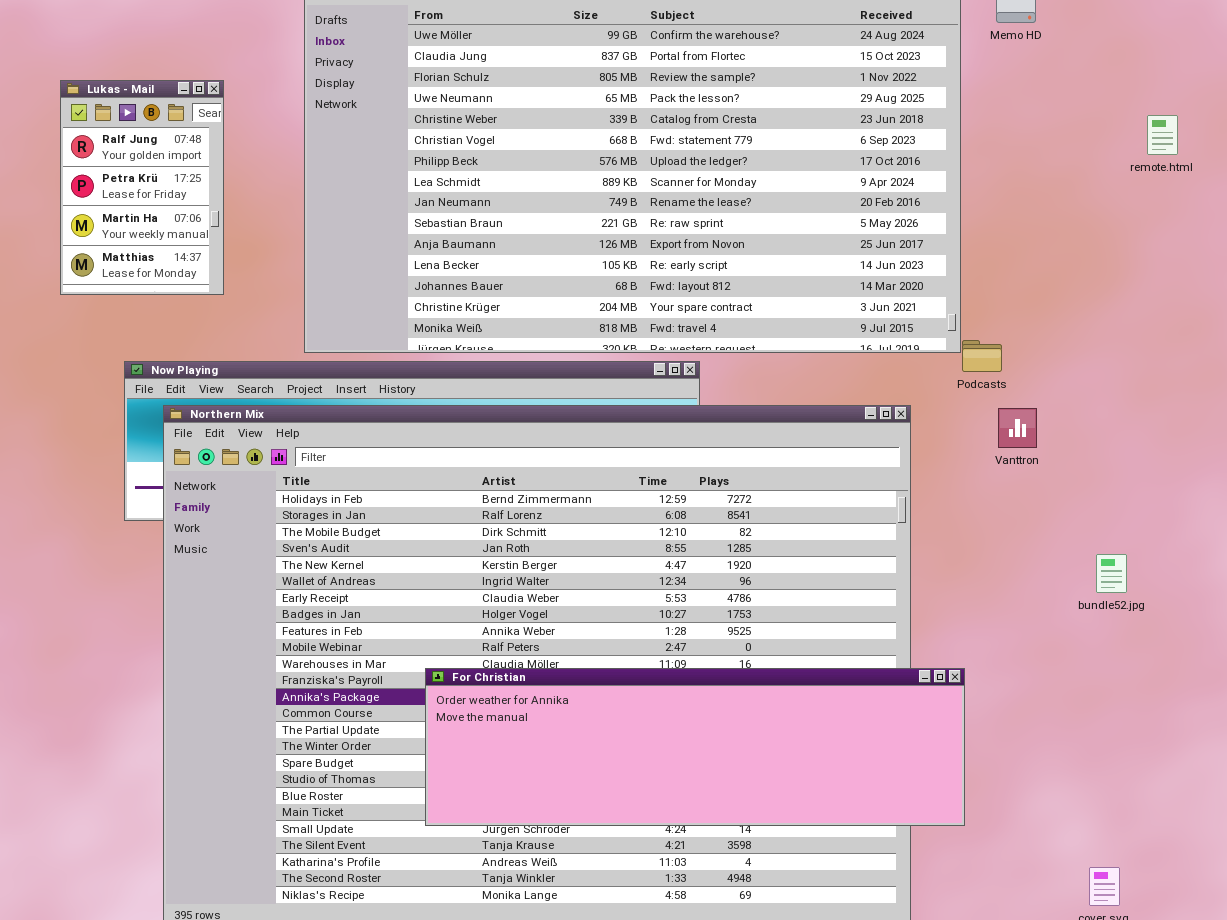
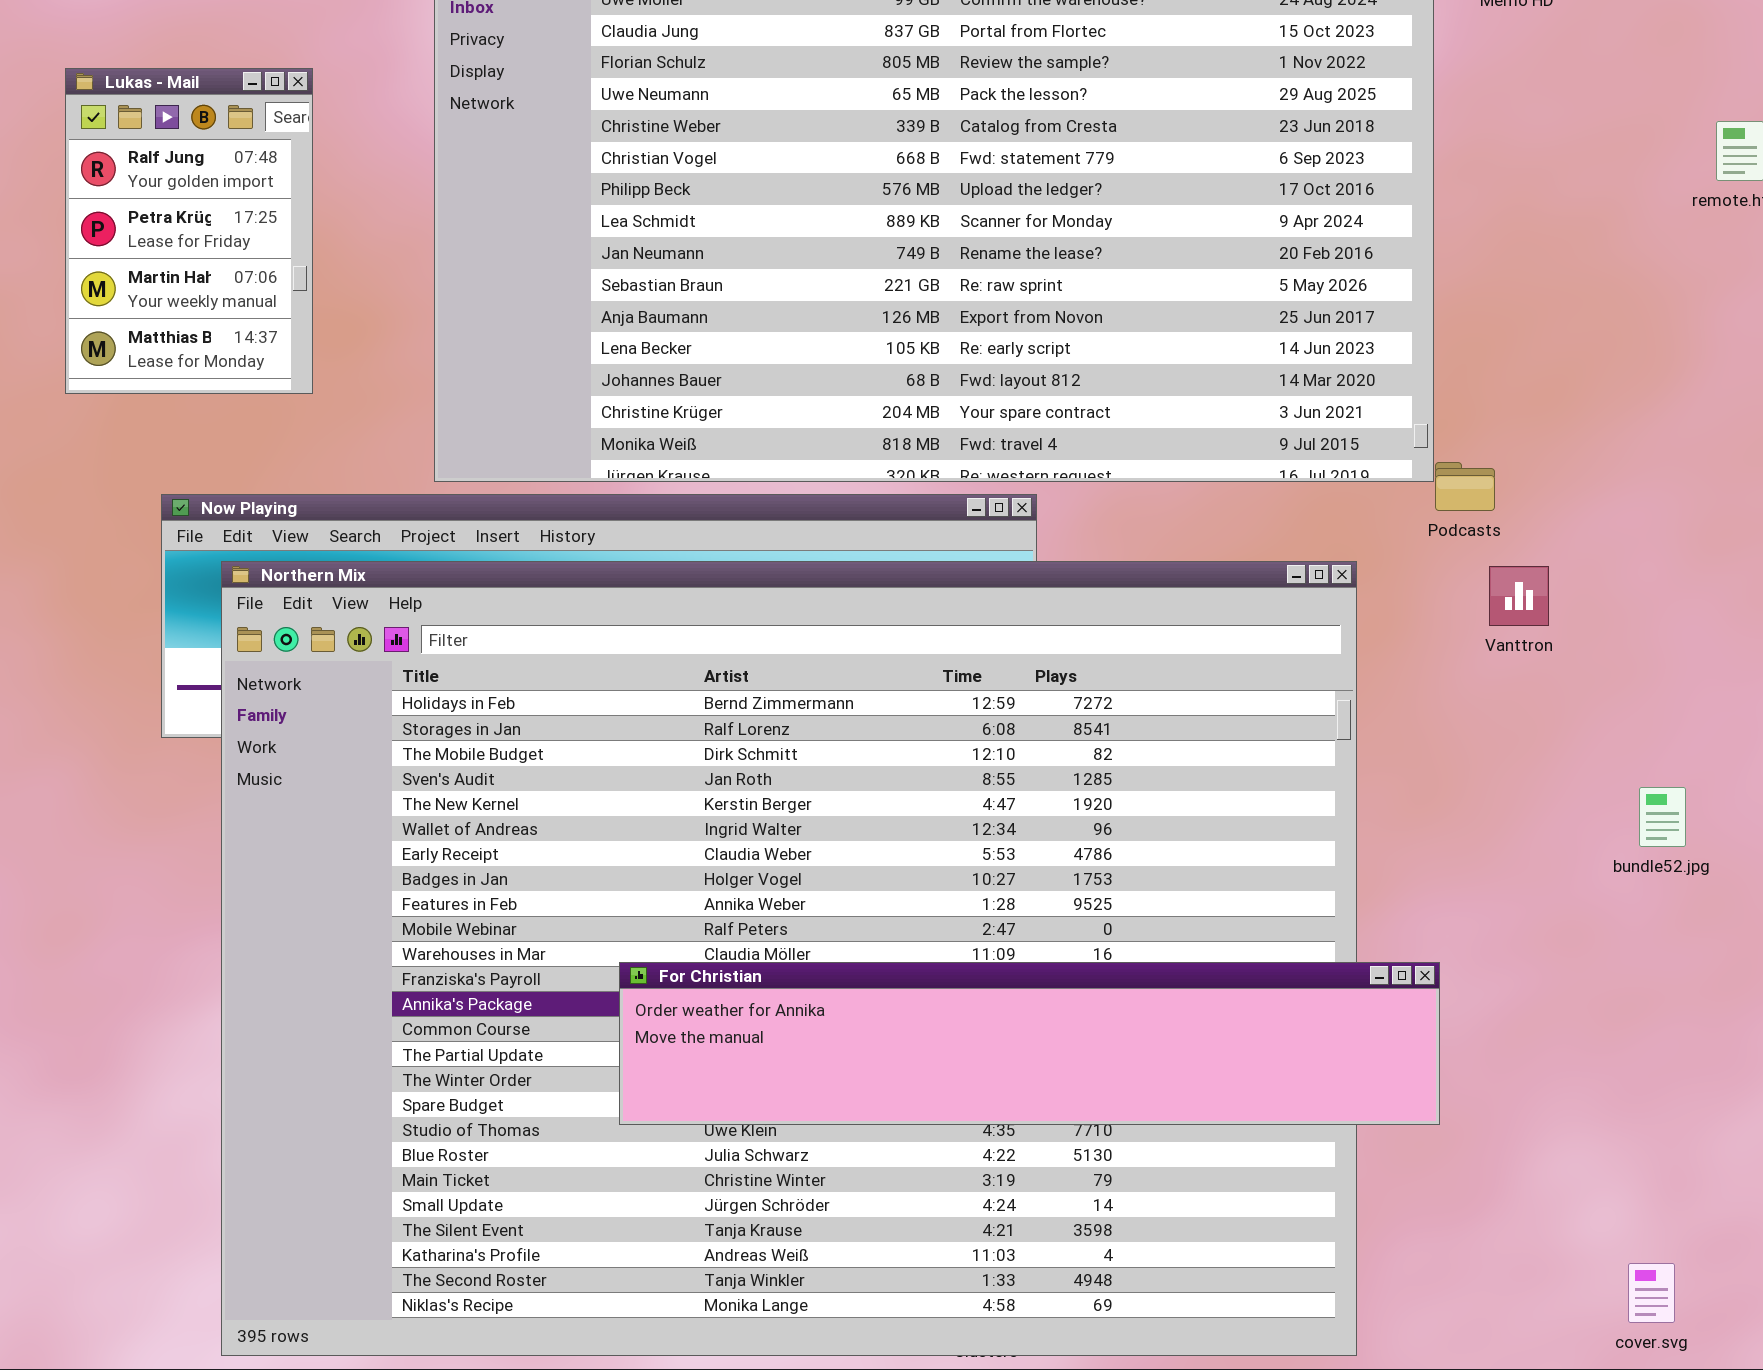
For Christian: [425,668,965,826] -> [619,962,1440,1125], resized

